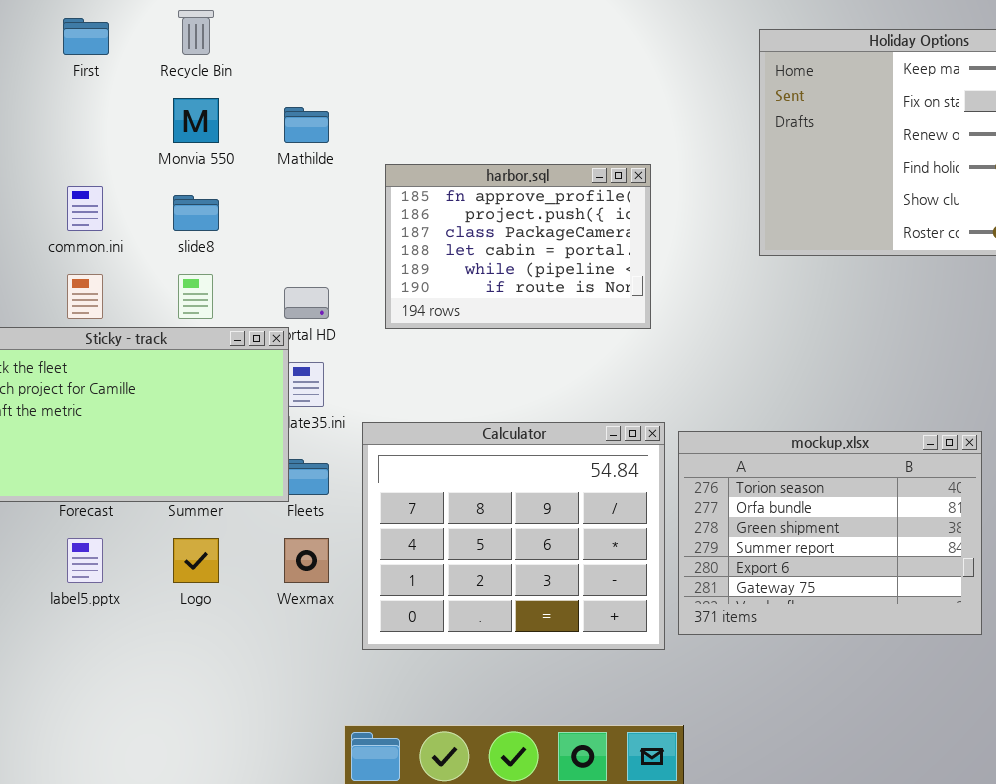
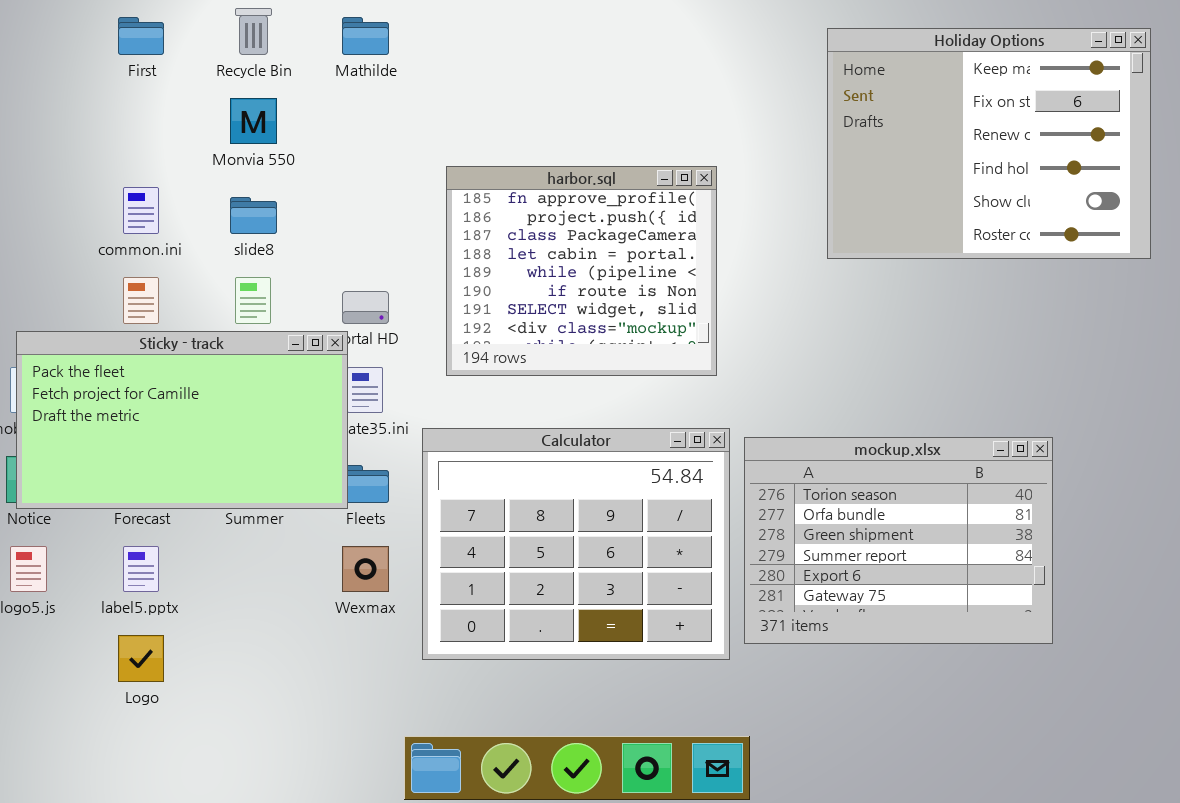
Mathilde: [284,107,329,143] -> [342,17,389,55], moved
harbor.sql: [385,164,651,329] -> [446,166,717,376], resized
Logo: [173,538,219,583] -> [118,635,164,682], moved

